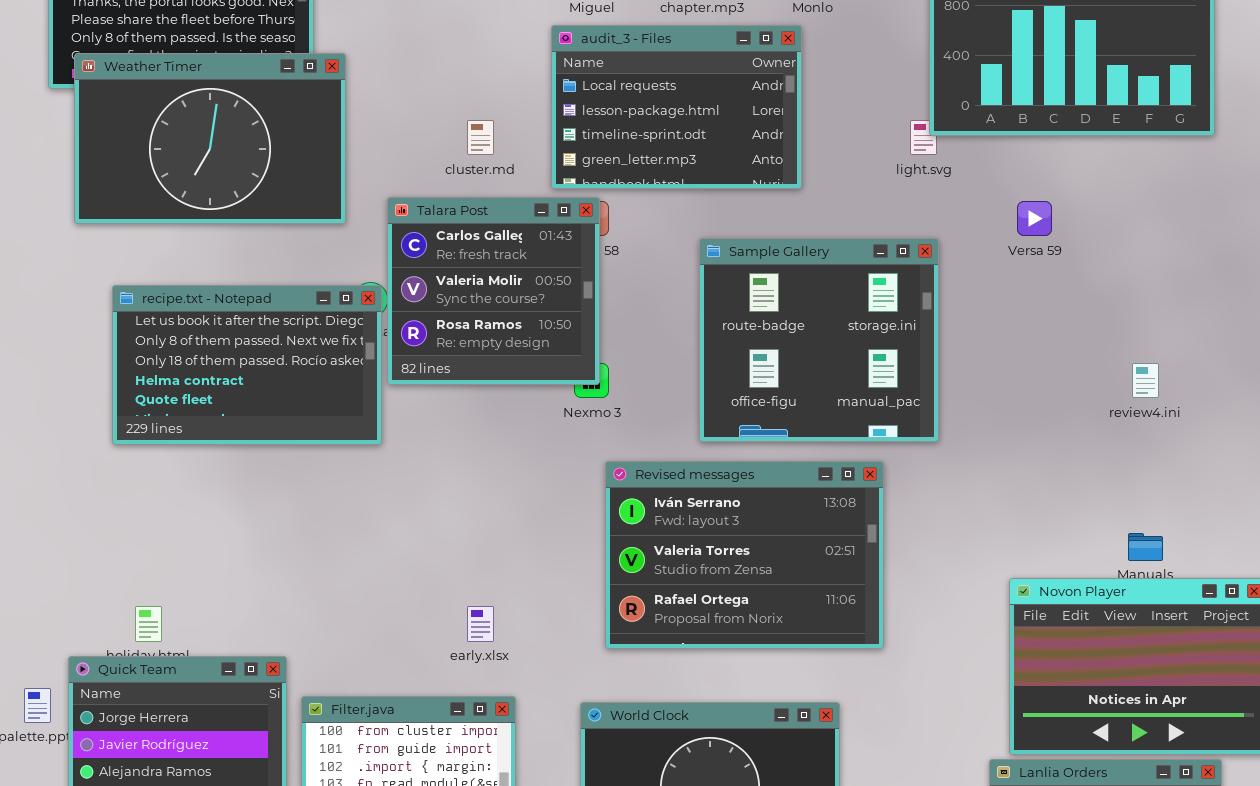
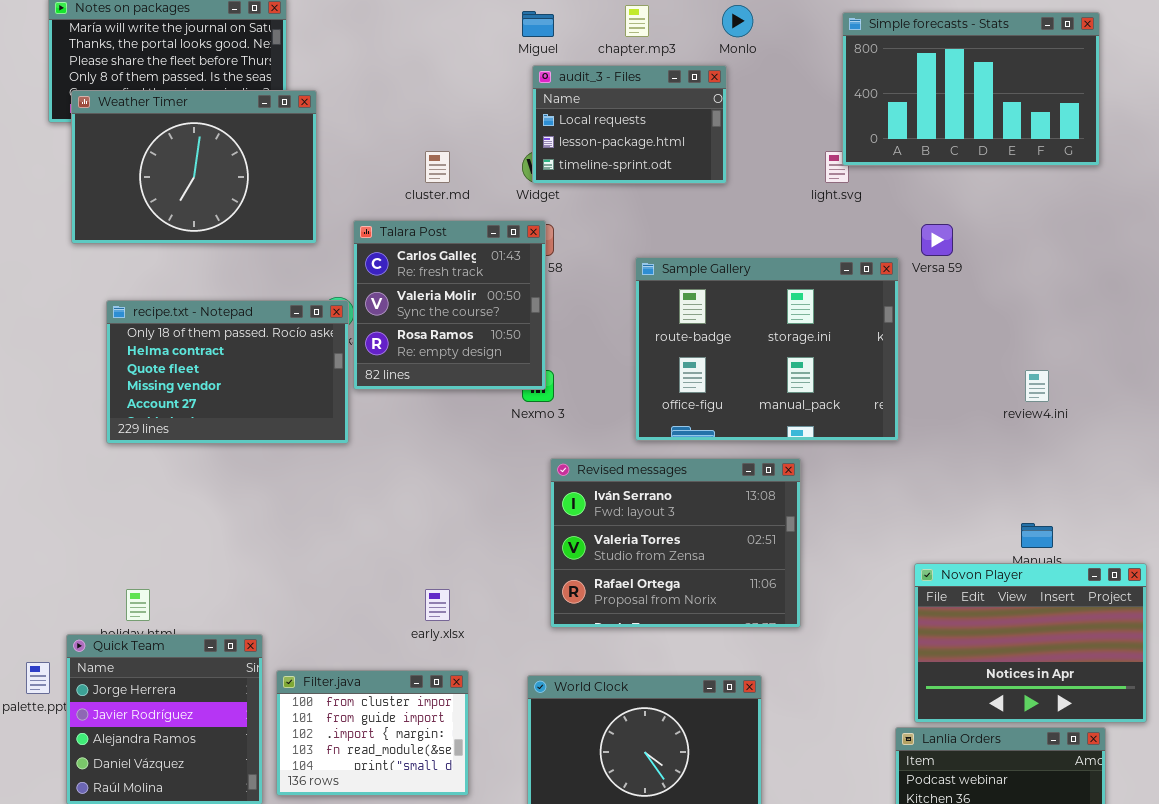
audit_3 - Files: [551,25,802,189] -> [532,65,727,184], resized
Sample Gallery: [699,238,939,442] -> [635,257,899,441], resized
recipe.txt - Notepad: [112,285,382,445] -> [106,300,349,444], scrolled down 2 rows

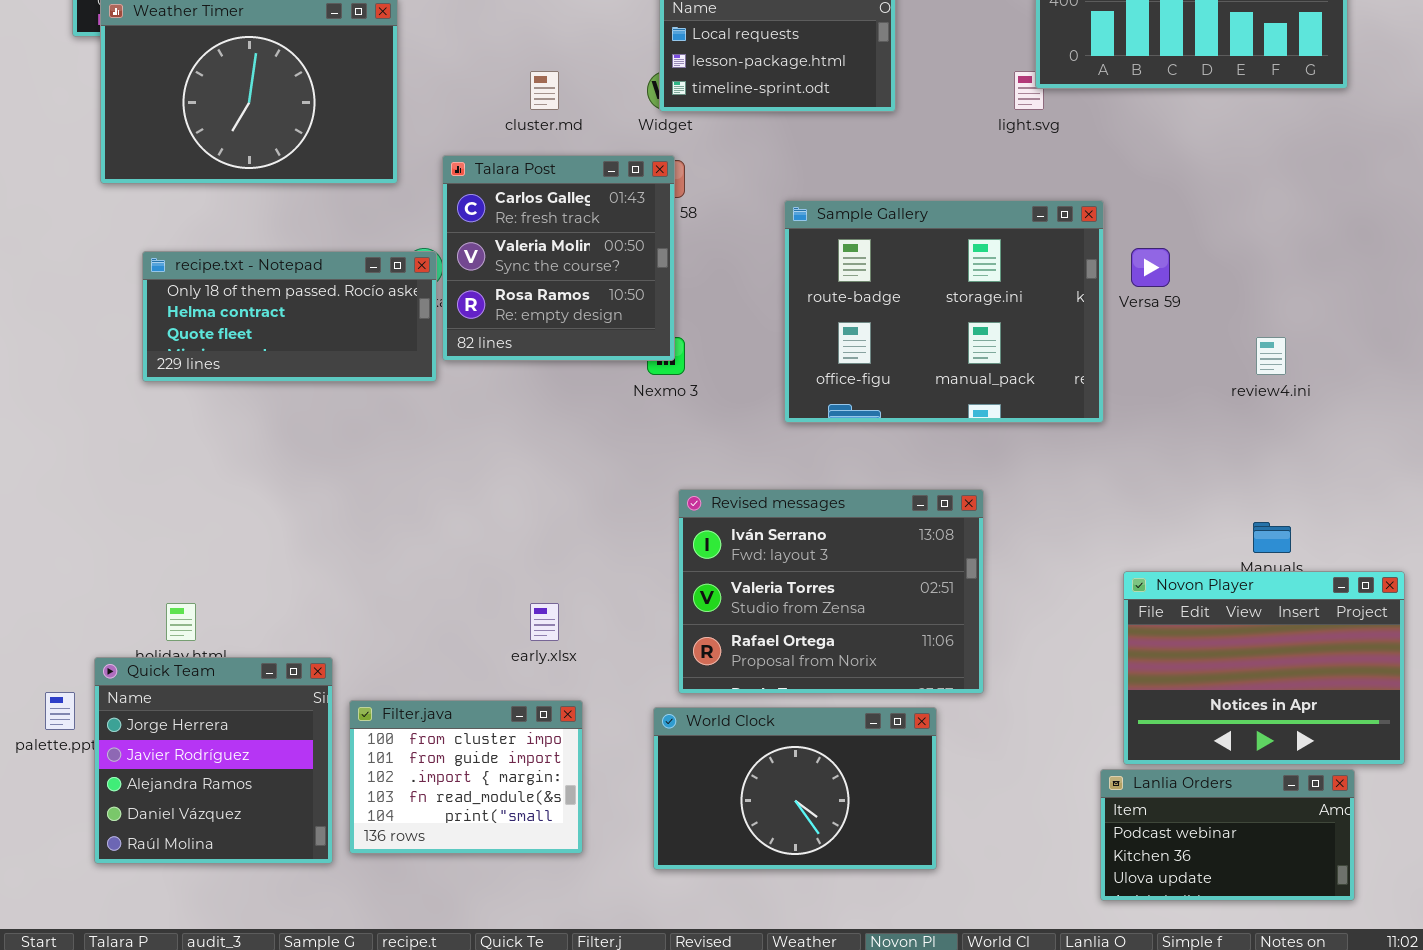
Versa 59: [921,224,953,256] -> [1131,248,1170,287], moved
recipe.txt - Notepad: [106,300,349,444] -> [142,251,437,382], resized
Revised messages: [550,458,801,628] -> [678,489,984,694], moved

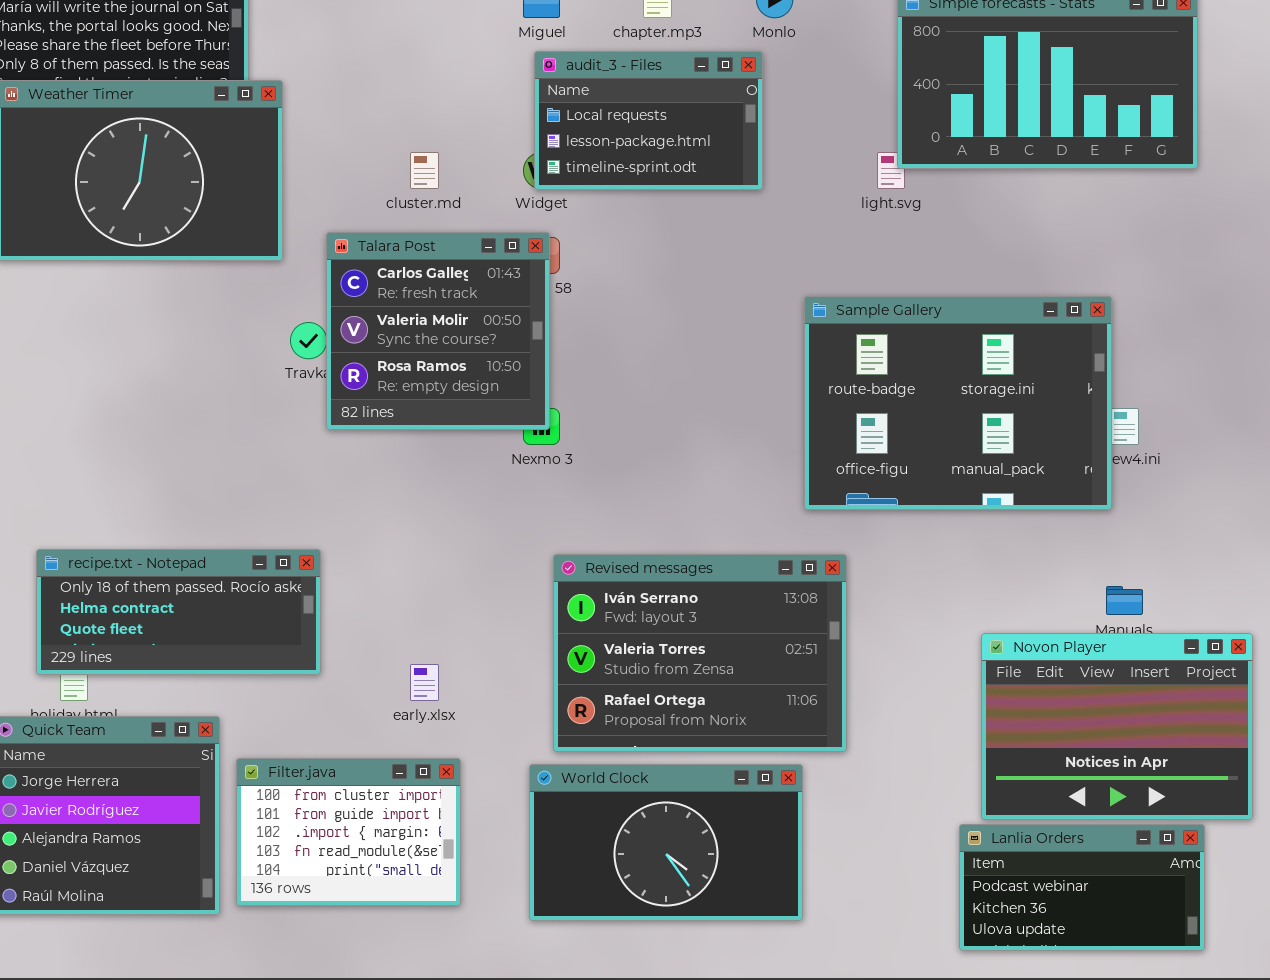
Sample Gallery: [784,200,1104,423] -> [804,296,1112,510], moved
recipe.txt - Notepad: [142,251,437,382] -> [36,549,321,675], moved

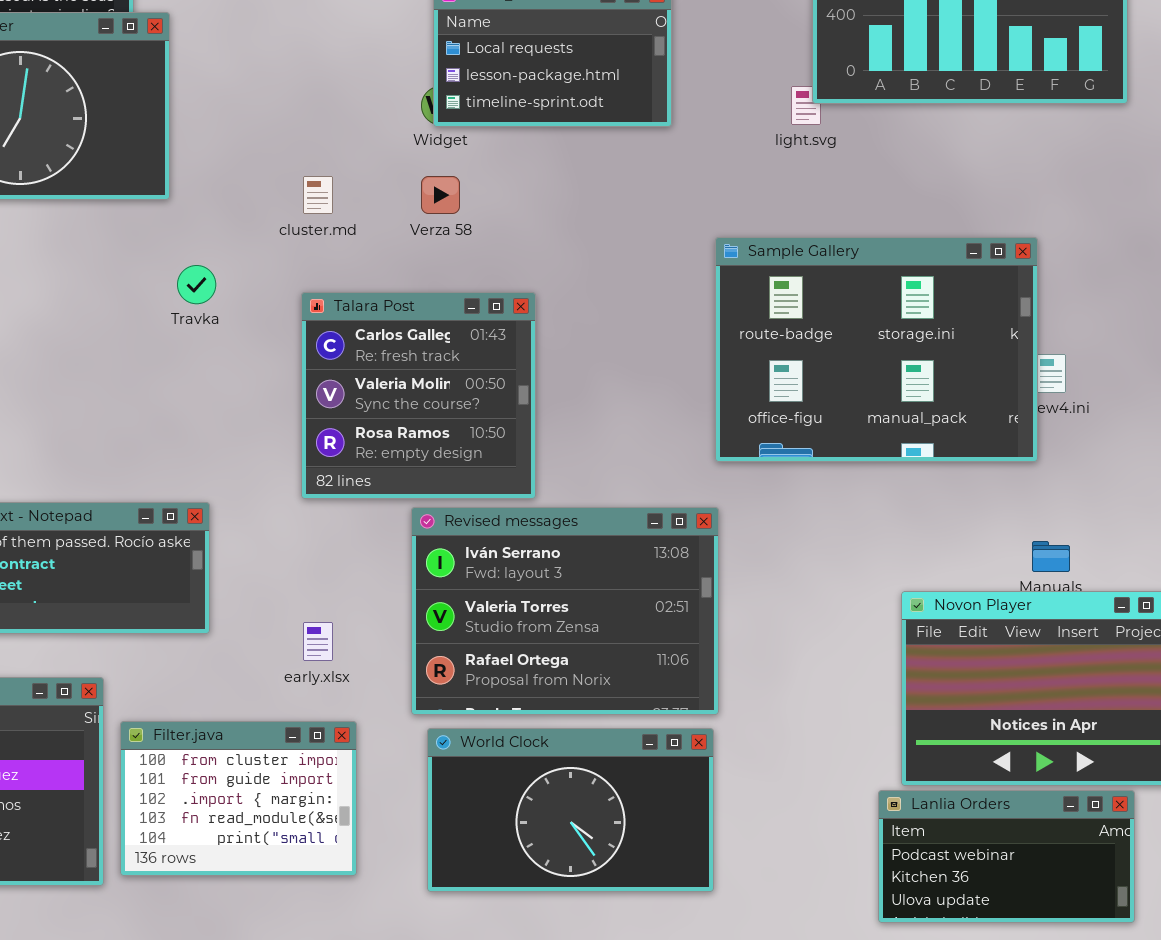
cluster.md: [410,152,439,189] -> [303,176,333,214], moved
Talara Post: [326,232,550,430] -> [301,292,536,499], moved
Revised messages: [553,554,847,752] -> [411,507,719,715], moved

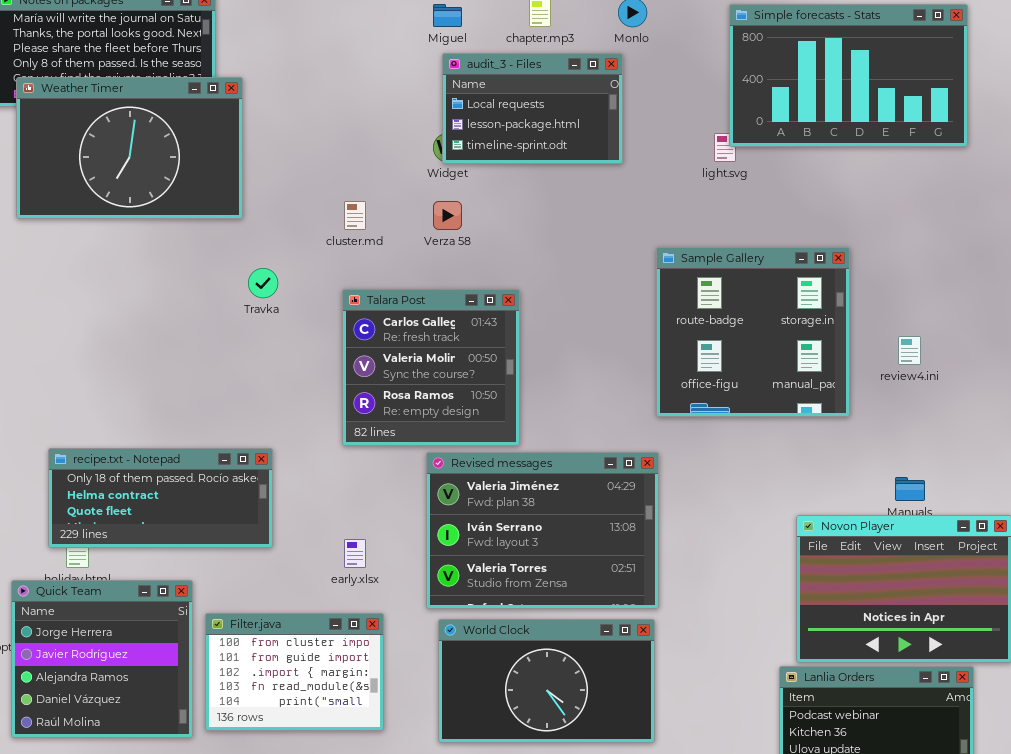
Sample Gallery: [715,237,1038,462] -> [656,247,850,417], resized
Revised messages: [411,507,719,715] -> [426,452,659,609], scrolled up 1 row

